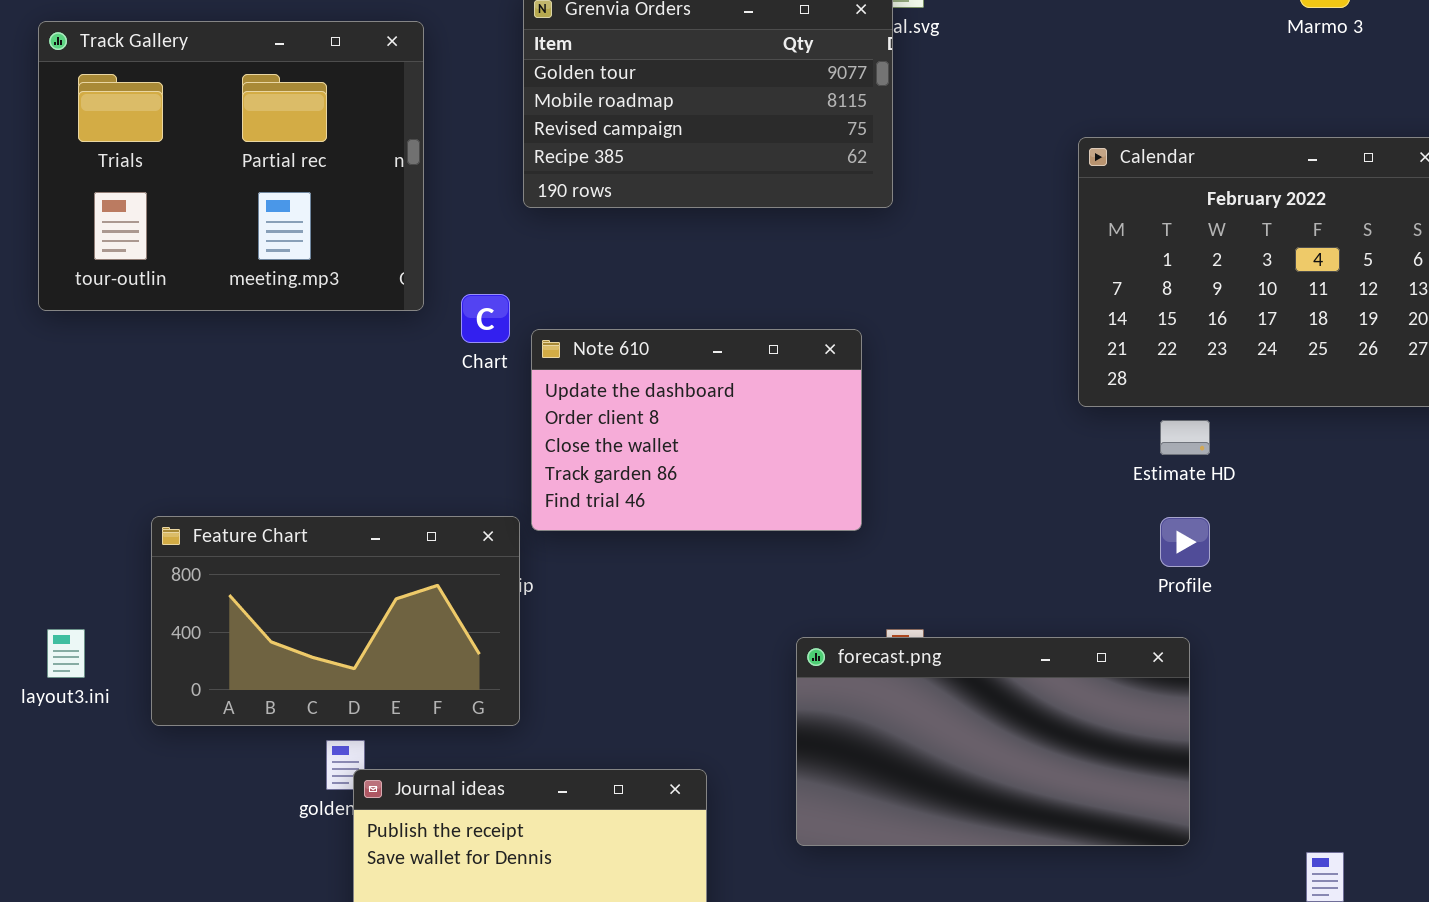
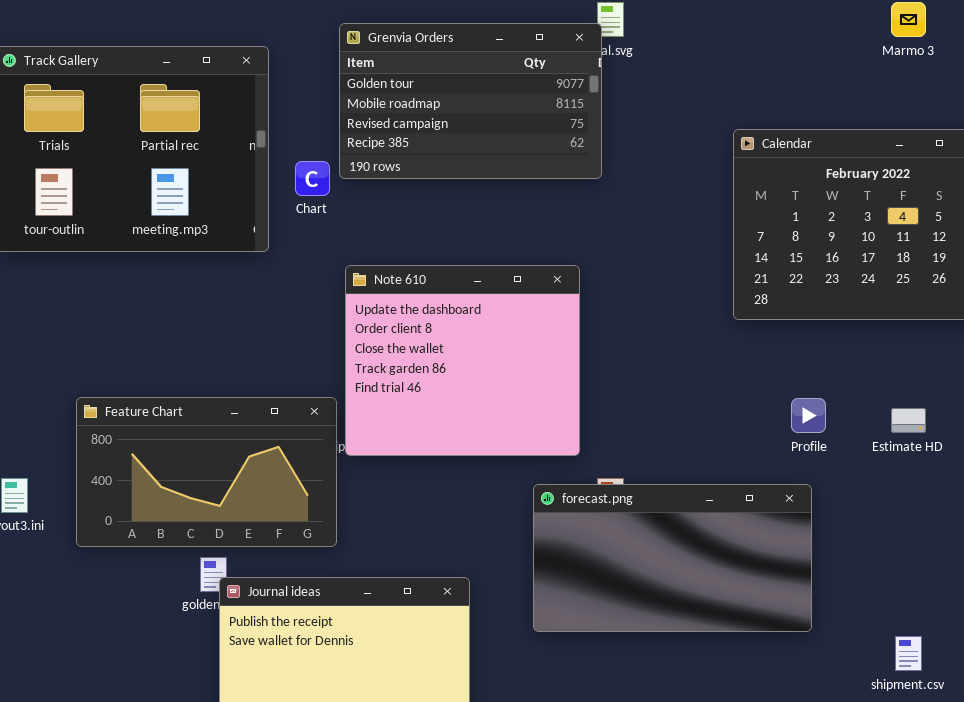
Chart: [461,294,510,343] -> [295,161,330,196], moved
Note 610: [531,329,862,531] -> [345,265,580,456], resized
Estimate HD: [1160,420,1210,455] -> [891,408,926,433], moved

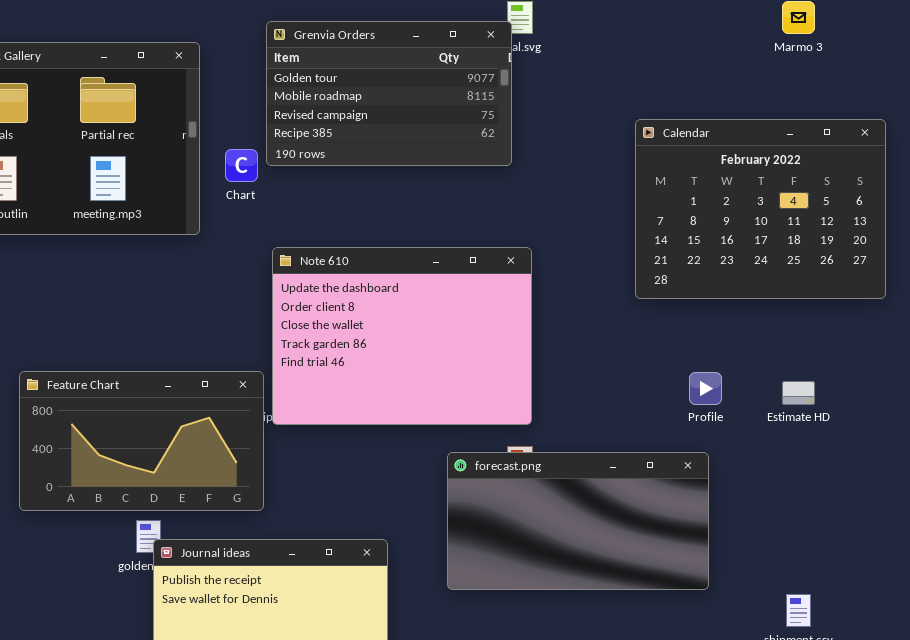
Note 610: [345,265,580,456] -> [272,247,532,425], resized

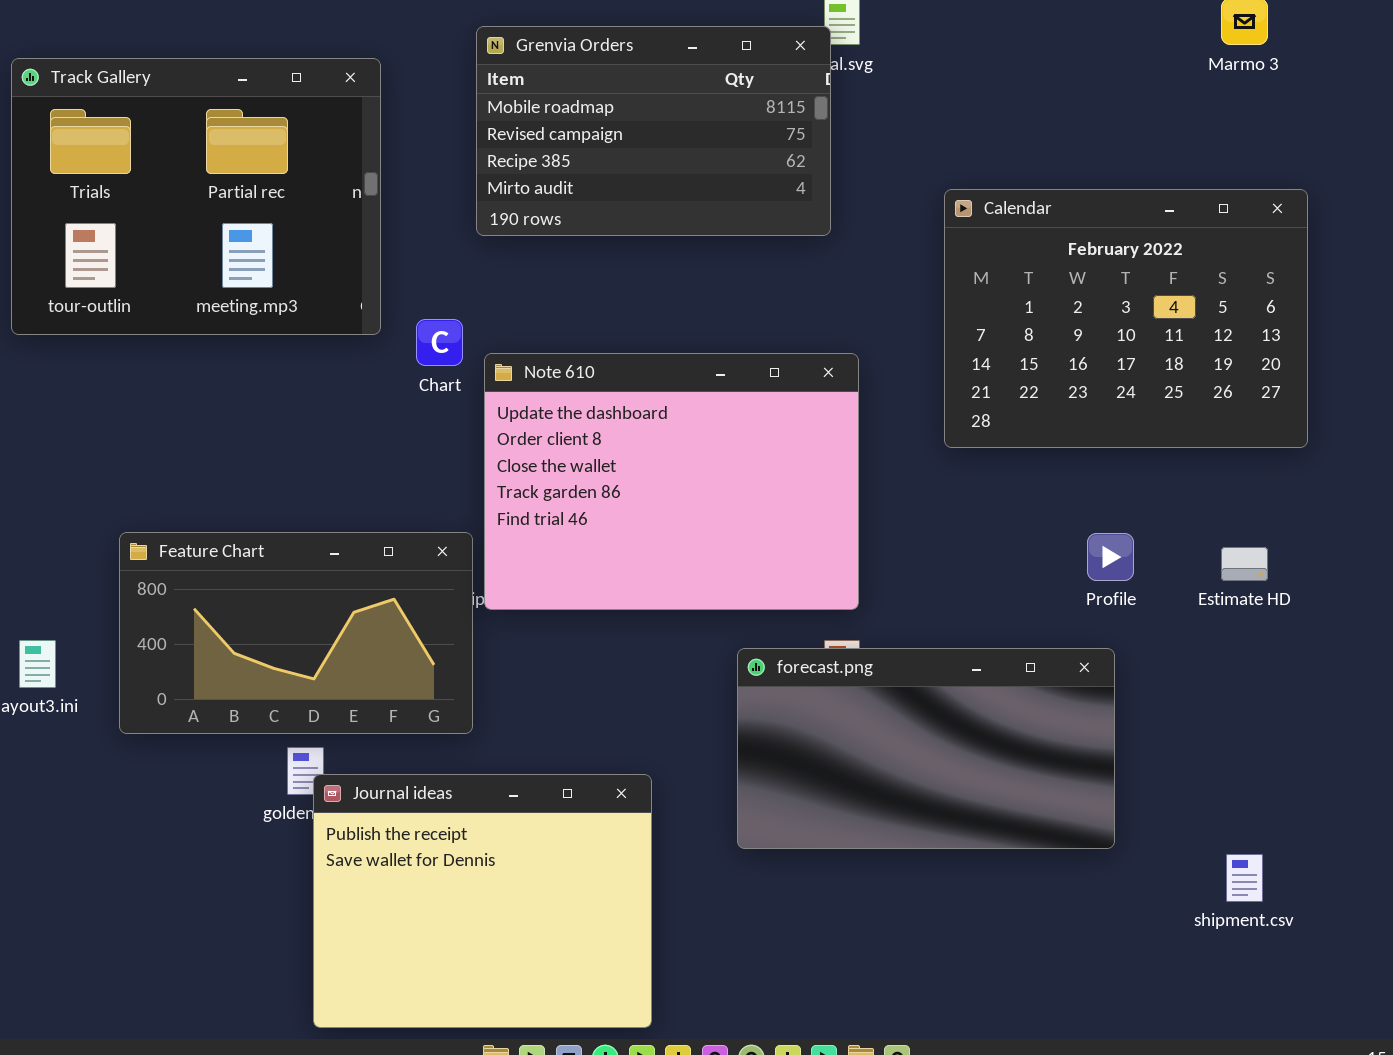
Grenvia Orders: [266,21,512,166] -> [476,26,831,236], scrolled down 1 row
Calendar: [635,119,886,299] -> [944,189,1308,448], moved
Chart: [225,149,258,182] -> [416,319,463,366], moved

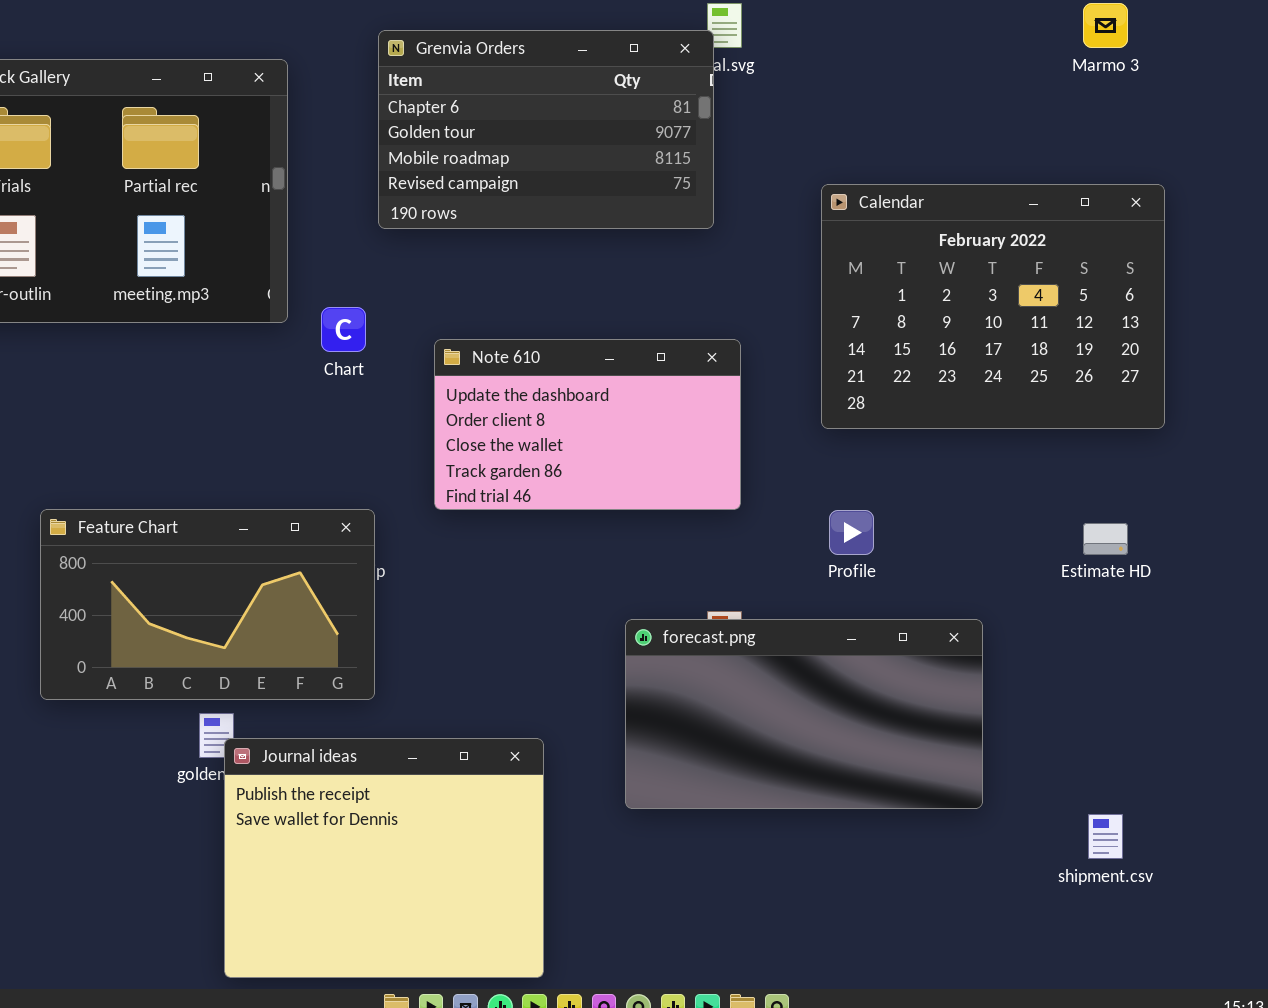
Grenvia Orders: [476,26,831,236] -> [378,30,714,229], scrolled up 2 rows
Note 610: [484,353,859,610] -> [434,339,741,510], resized
Profile: [1087,533,1134,581] -> [829,510,874,555], moved

